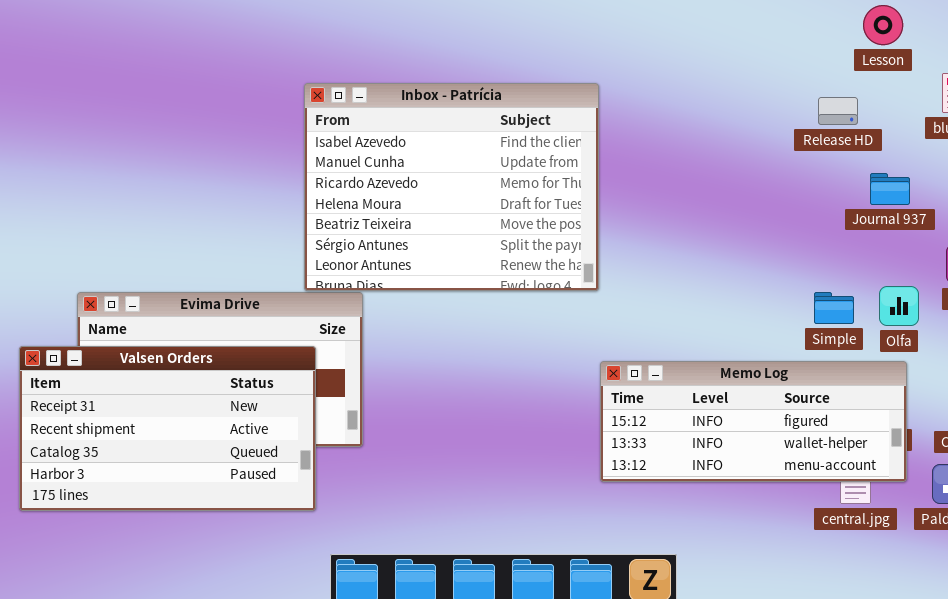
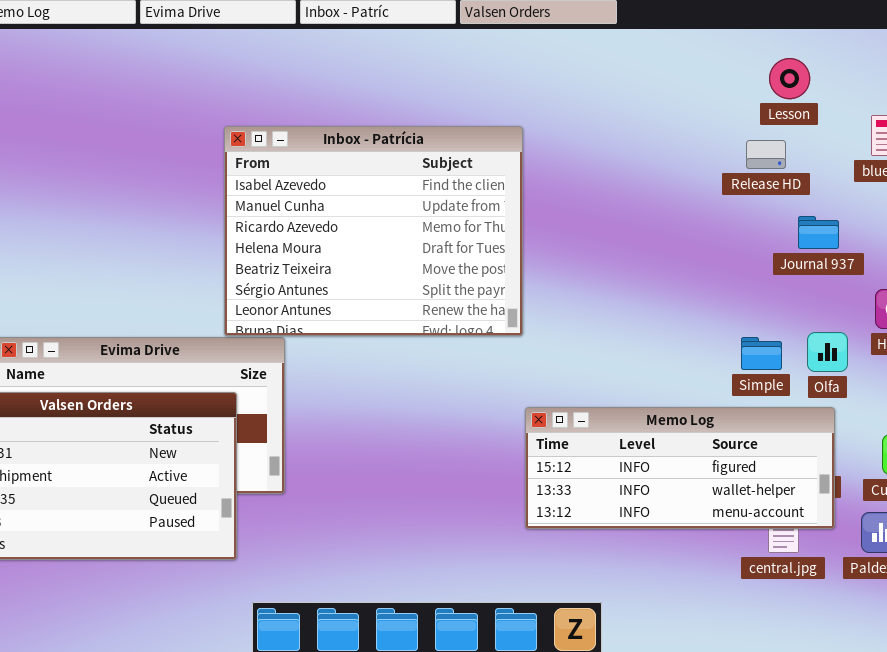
Lesson: [863,5,903,45] -> [769,58,810,99], moved

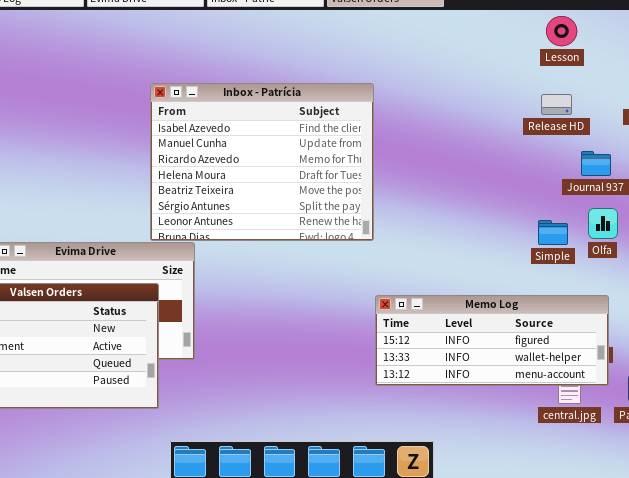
Lesson: [769,58,810,99] -> [546,16,577,46], moved
Olfa: [807,332,848,372] -> [588,208,618,239], moved
Simple: [741,337,782,370] -> [538,220,568,245], moved

